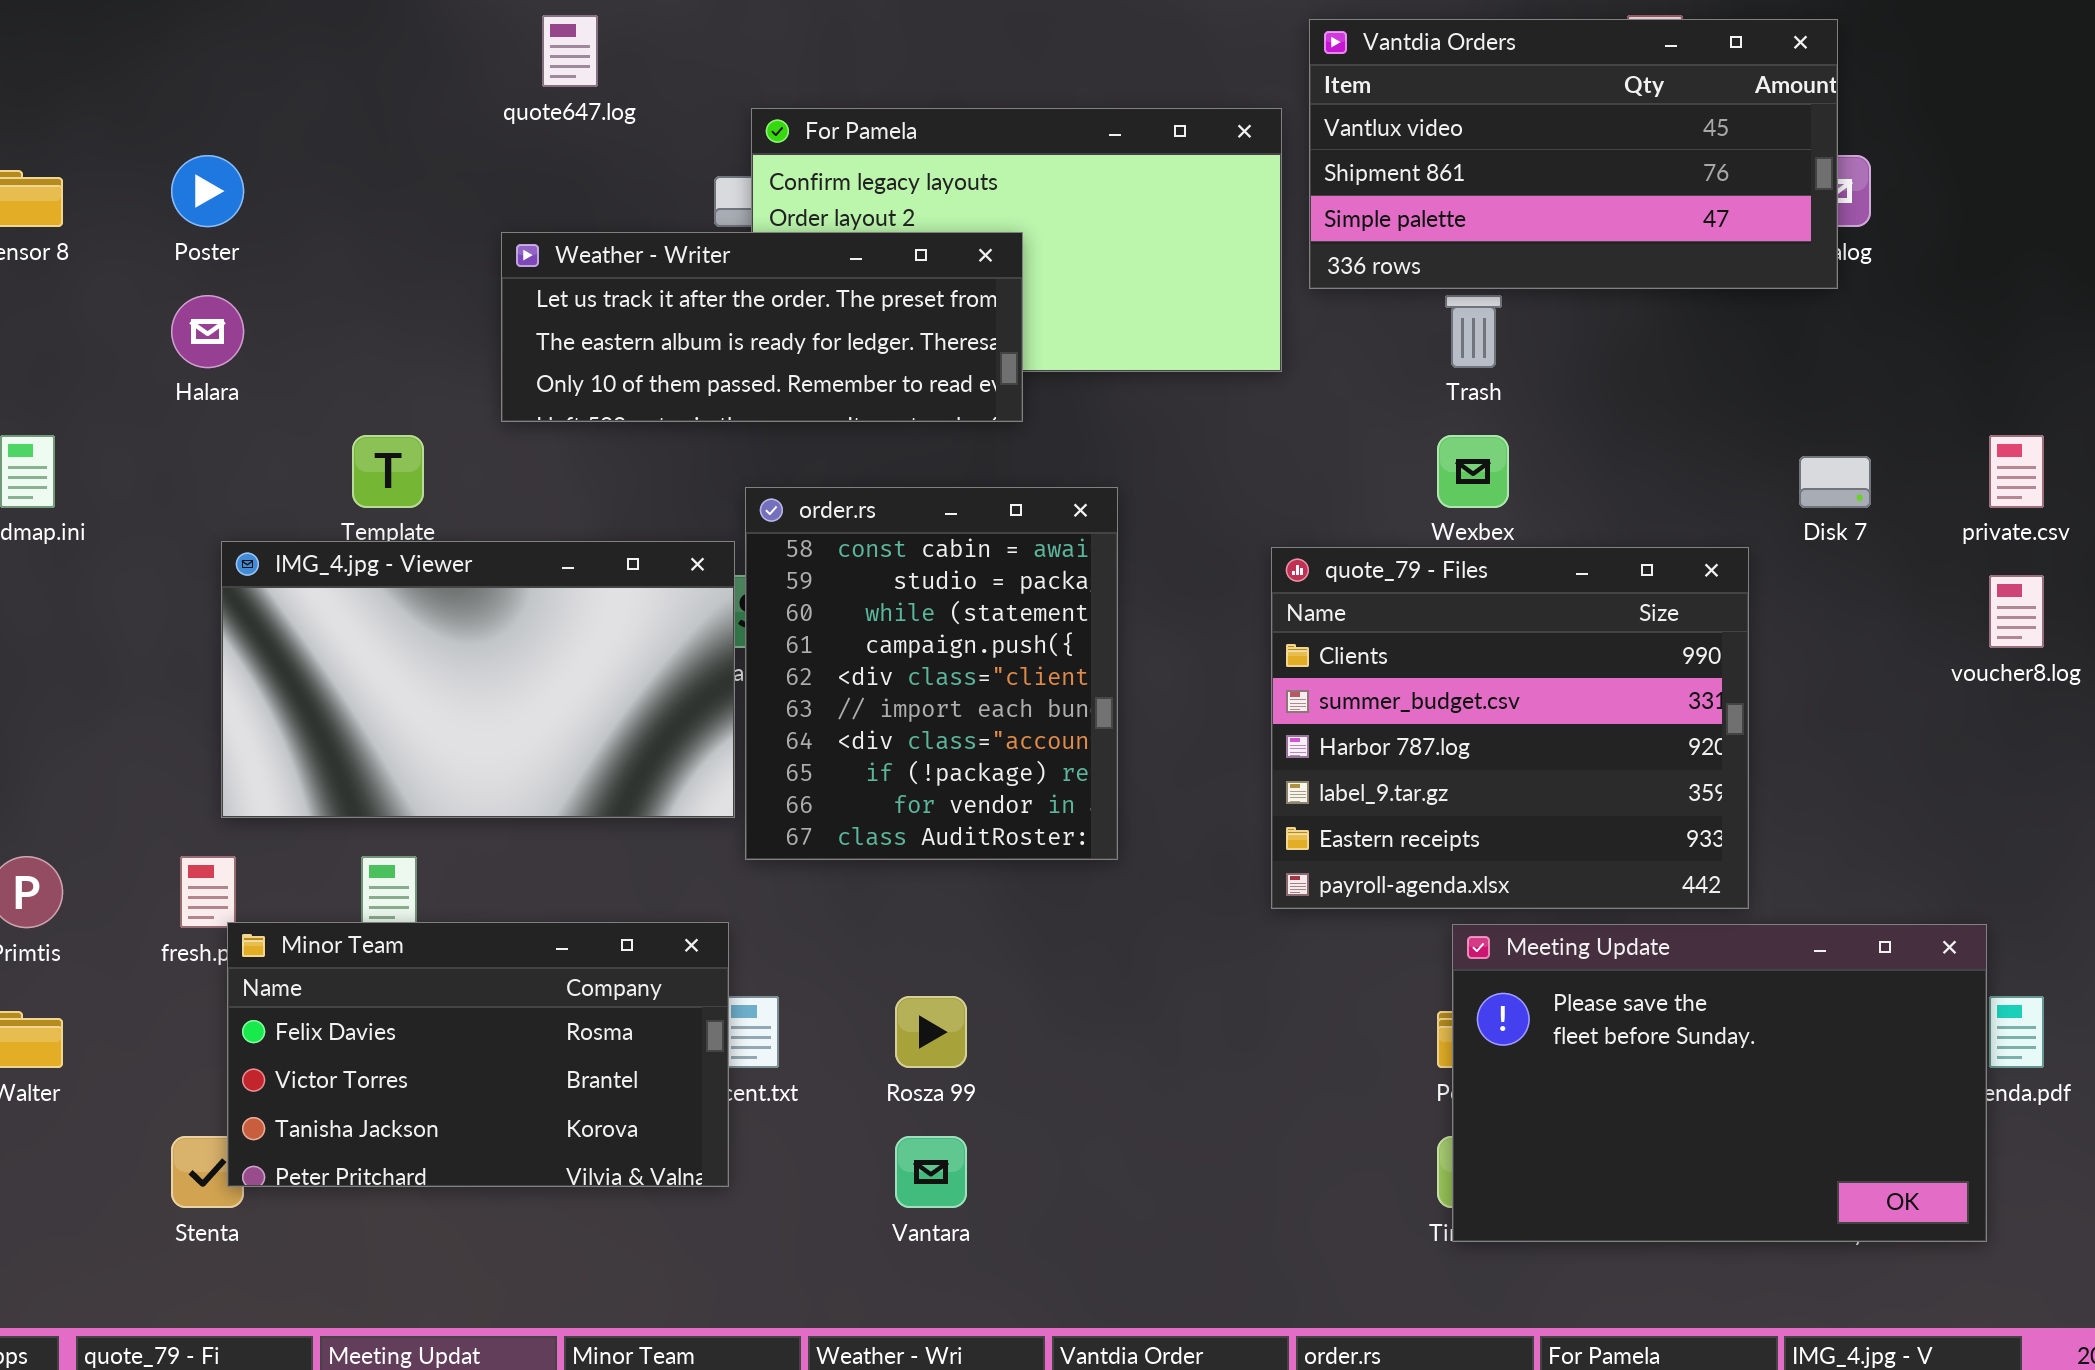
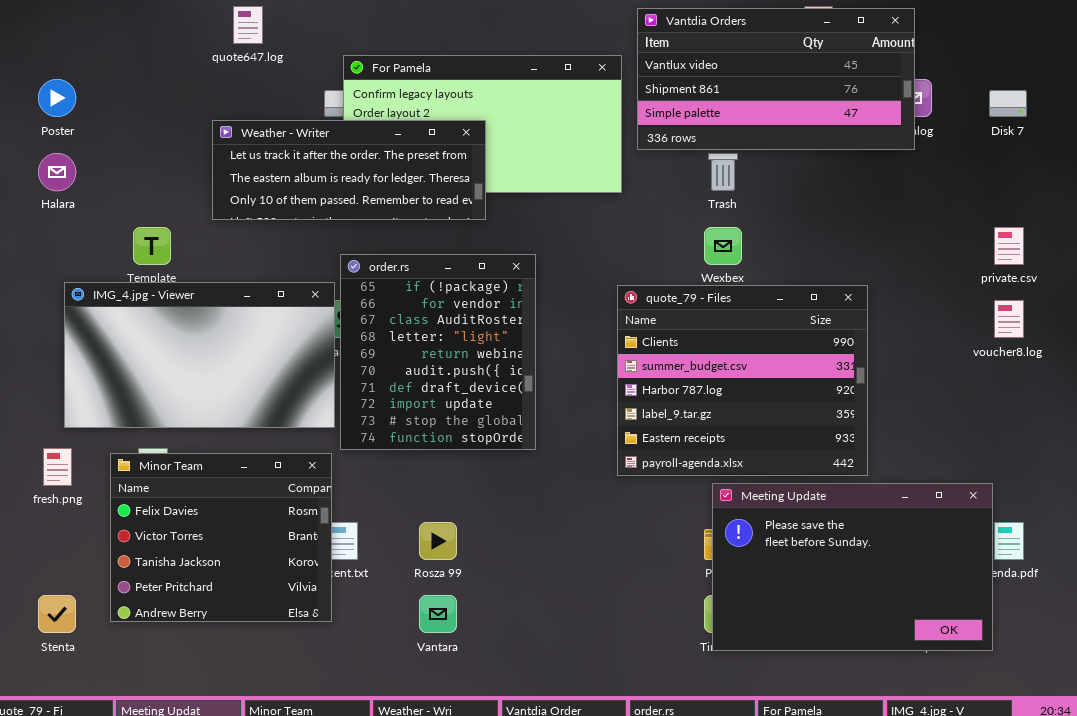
Disk 7: [1799,456,1871,508] -> [989,90,1027,117], moved
order.rs: [745,487,1118,860] -> [340,254,536,450], scrolled down 7 rows
Minor Team: [227,922,729,1187] -> [110,453,332,622], resized

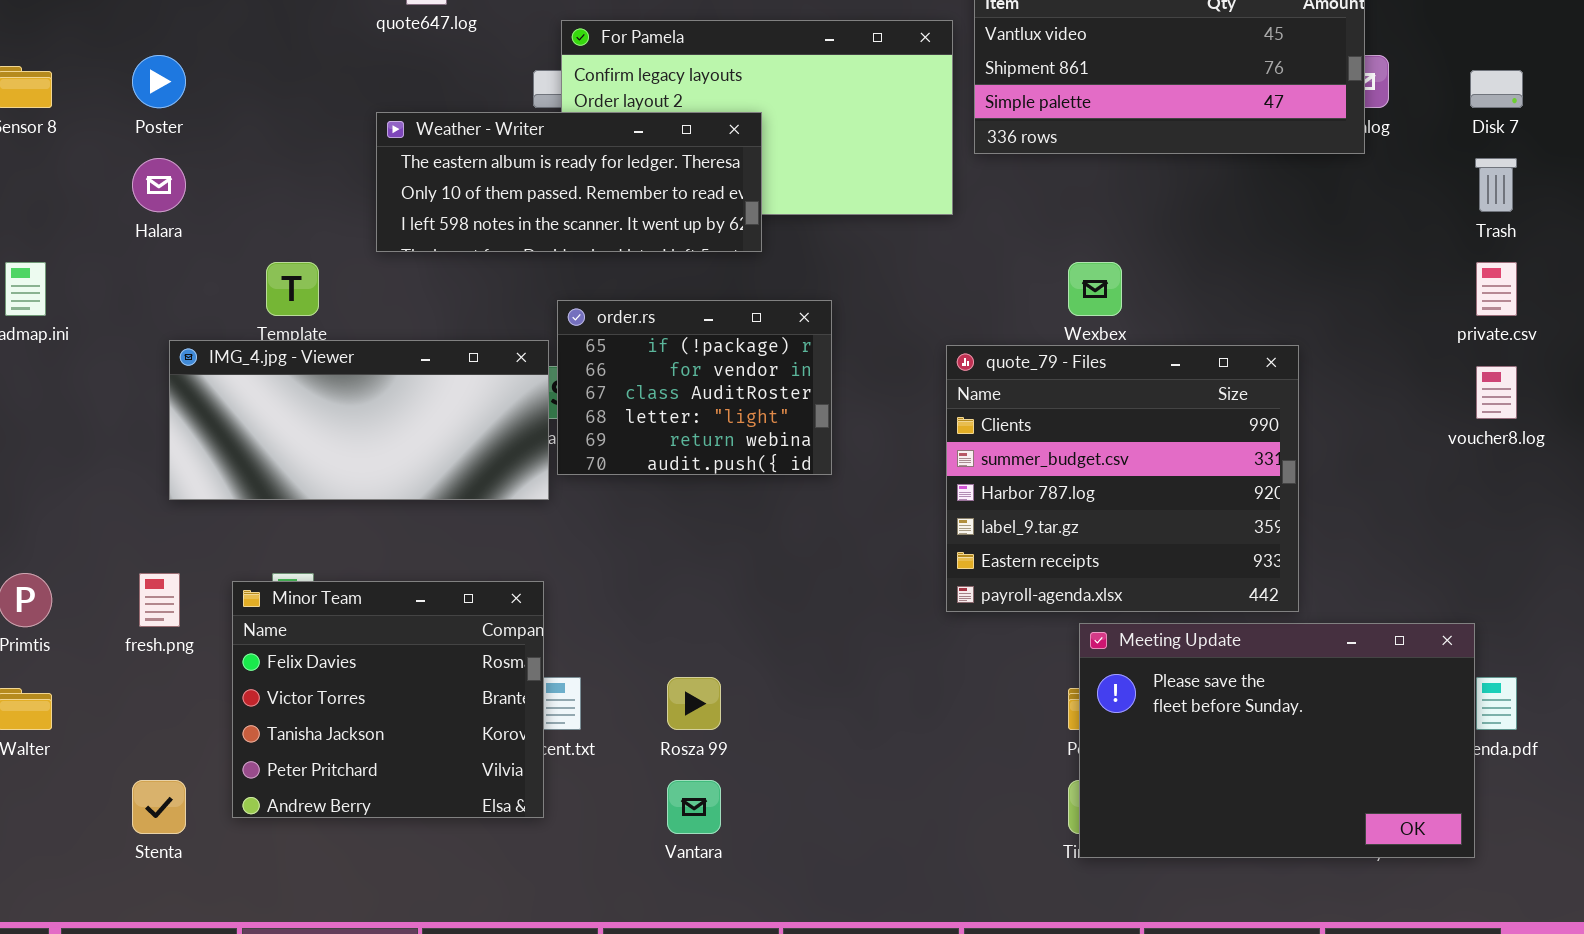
Weather - Writer: [212,120,486,220] -> [376,112,762,252], scrolled down 1 row
Trash: [708,153,738,191] -> [1475,158,1517,212], moved
order.rs: [340,254,536,450] -> [557,300,832,475], resized
IMG_4.jpg - Viewer: [64,282,335,428] -> [169,340,549,500], resized

